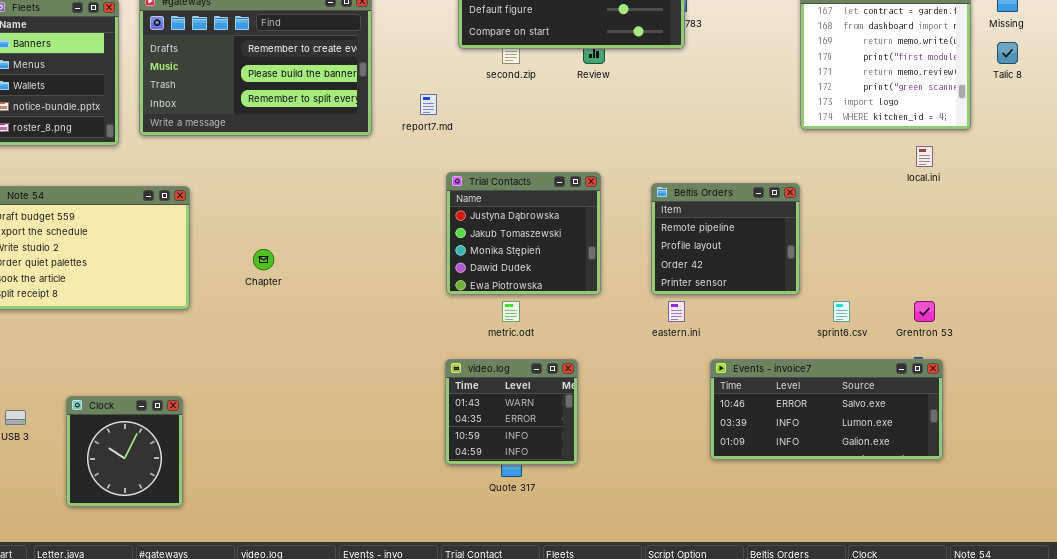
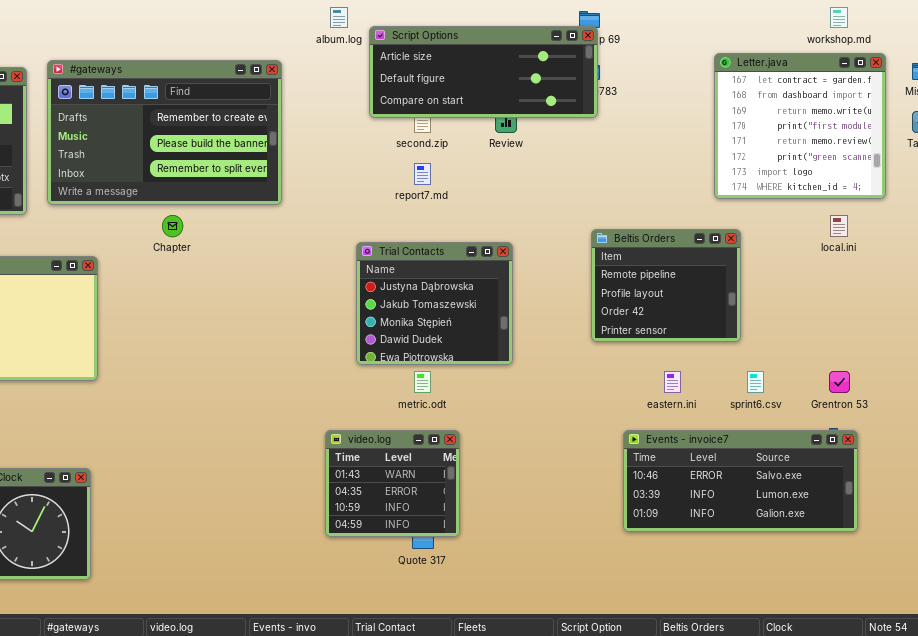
report7.md: [420,94,437,115] -> [414,163,431,185], moved
Beltis Orders: [651,183,800,295] -> [591,229,741,342], moved
Chapter: [253,249,274,270] -> [162,215,183,237], moved
eastern.ini: [668,301,685,322] -> [664,371,681,393], moved
video.log: [445,359,578,465] -> [325,430,460,537], moved

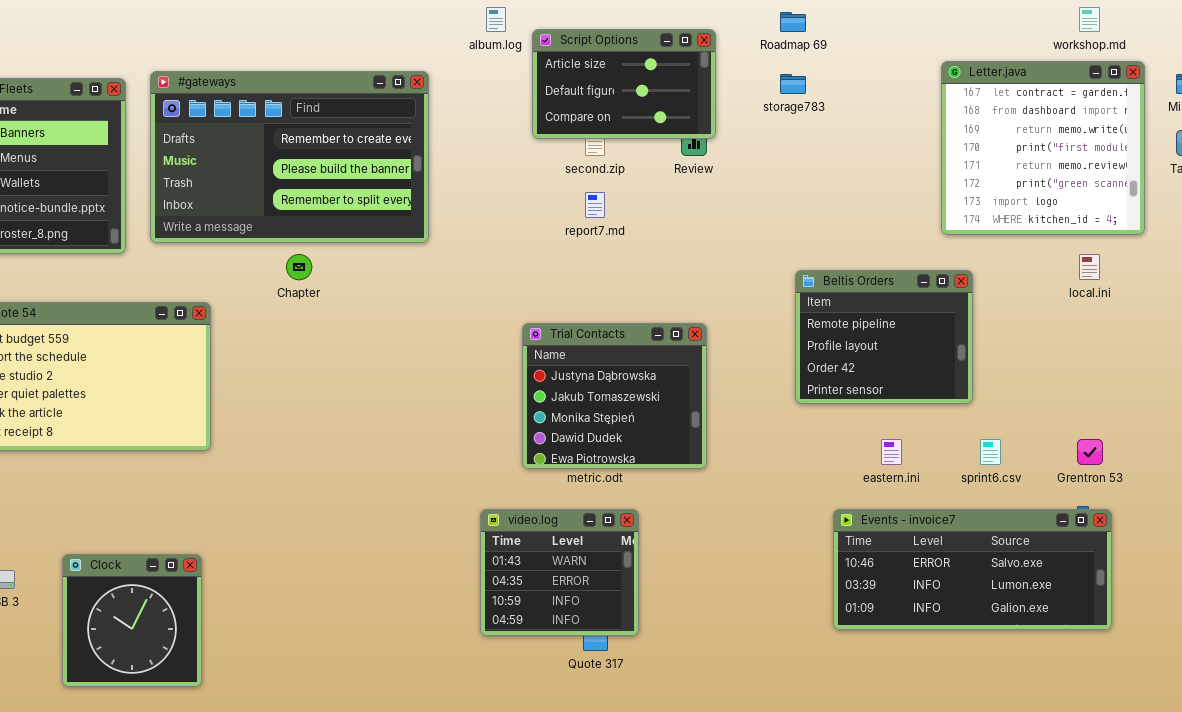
Script Options: [369,26,598,118] -> [532,29,716,139], resized
Trial Contacts: [356,242,513,365] -> [522,323,707,469], moved

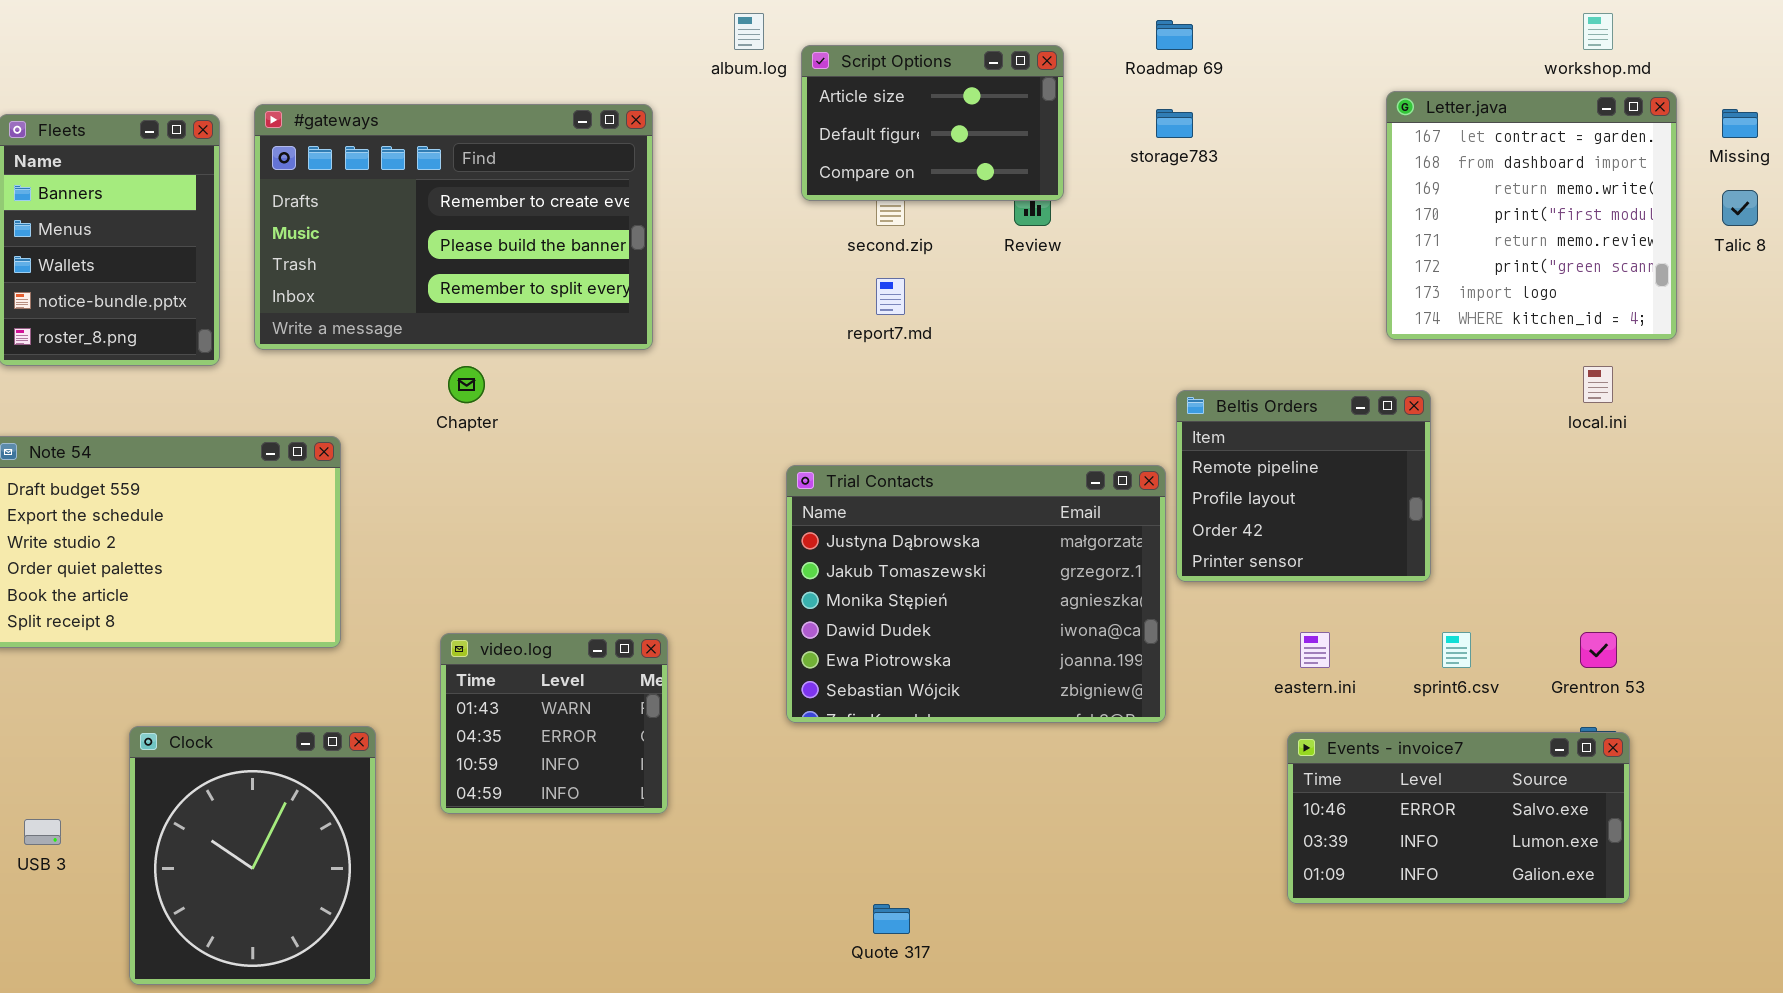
Trial Contacts: [522,323,707,469] -> [786,465,1166,723], resized
video.log: [480,509,639,636] -> [440,633,668,814], moved
Events - invoice7: [833,509,1112,630] -> [1287,732,1630,904], resized
Clock: [62,554,202,687] -> [129,726,376,985], resized

